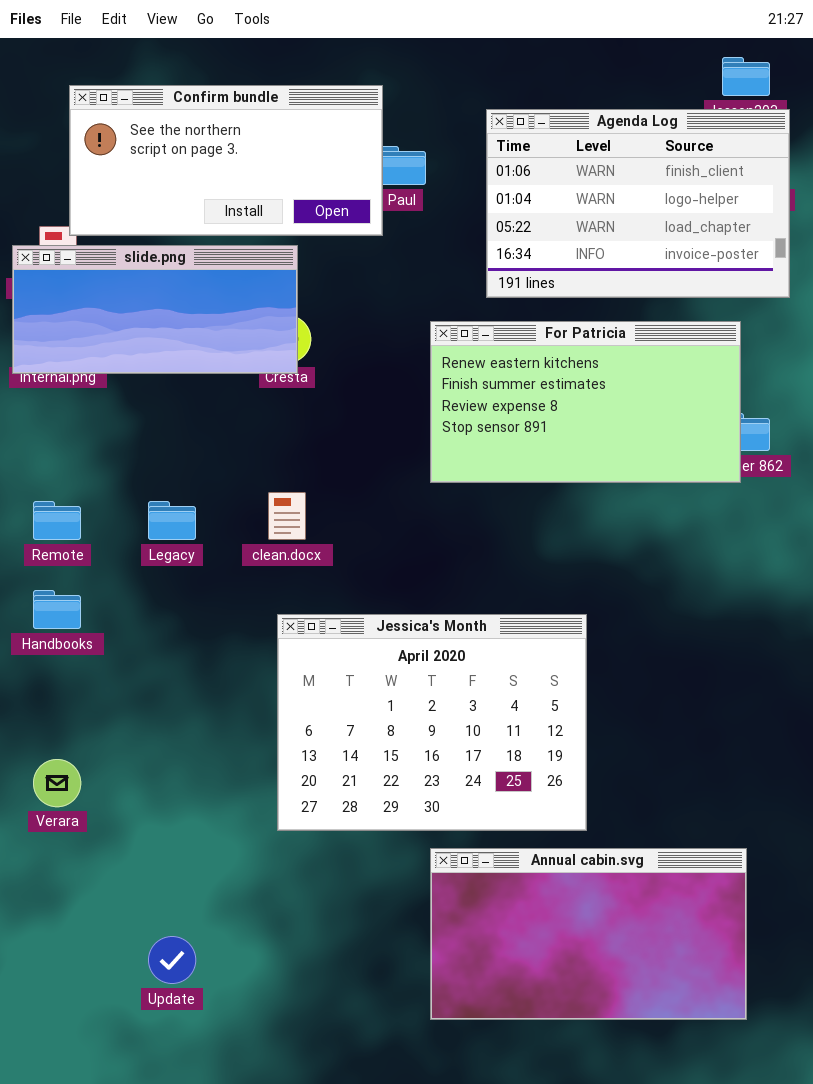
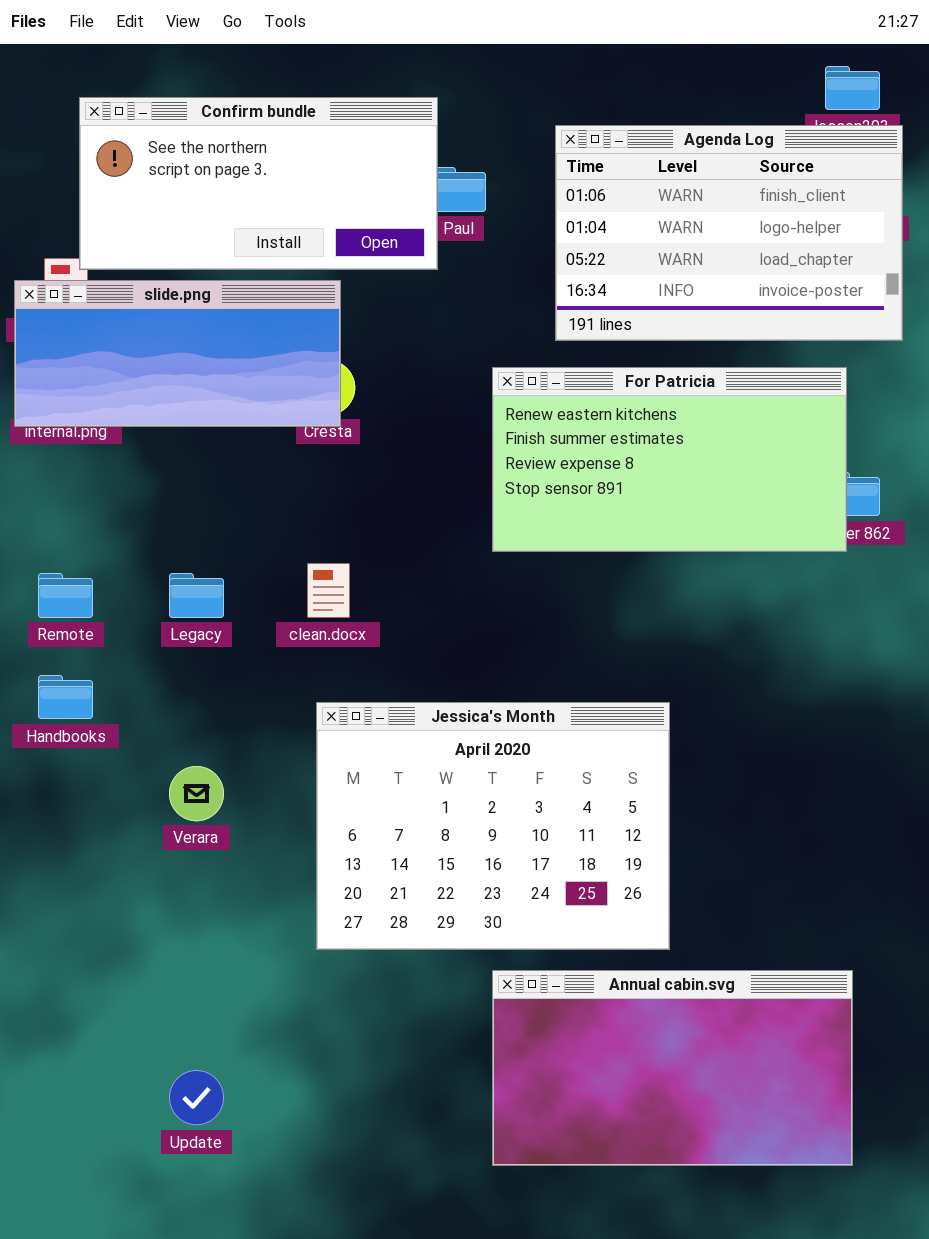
Verara: [33,759,81,807] -> [169,766,224,821], moved

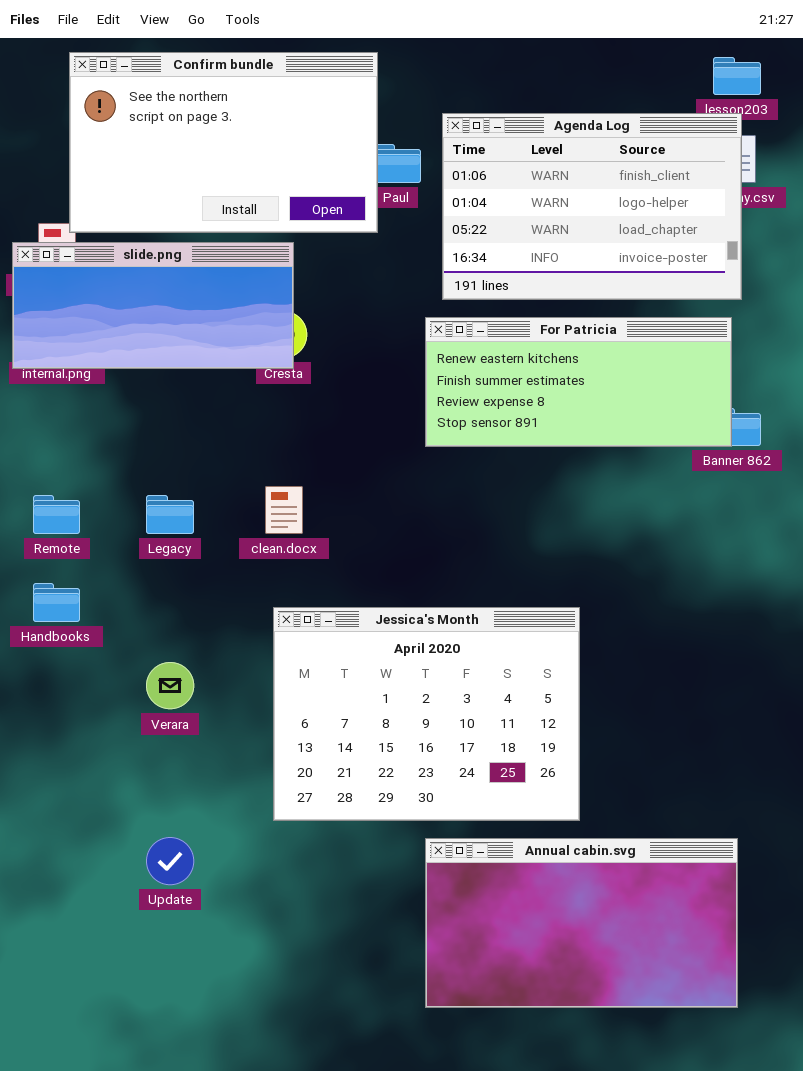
Confirm bundle: [79,97,438,270] -> [69,52,378,233], resized
Agenda Log: [555,125,903,341] -> [442,113,742,300], moved
For Patricia: [492,367,847,552] -> [425,317,732,447], resized
Update: [169,1070,224,1125] -> [146,837,194,885], moved

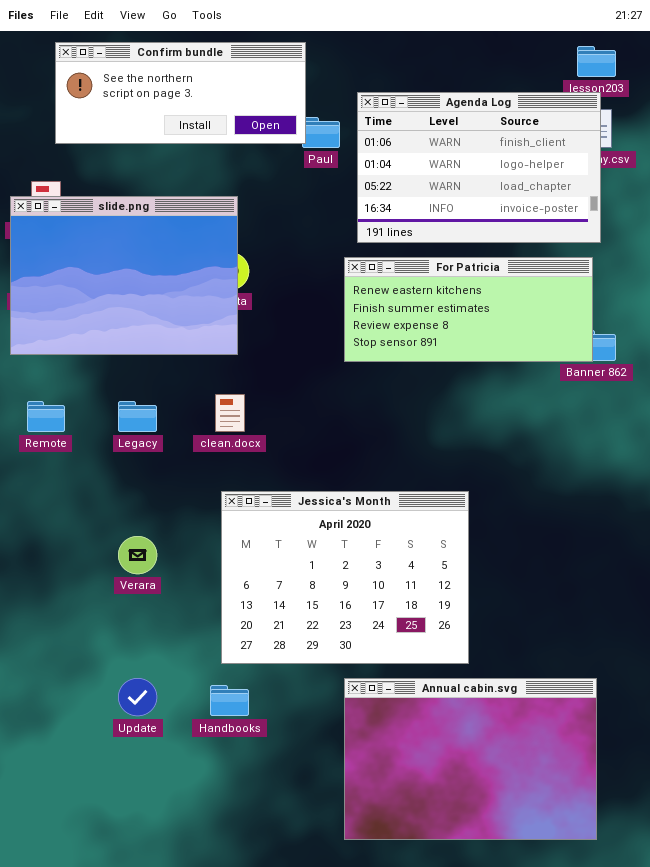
Confirm bundle: [69,52,378,233] -> [55,42,306,144], resized
slide.png: [12,242,294,369] -> [10,196,238,355], resized
Handbooks: [33,583,80,622] -> [210,685,249,716], moved
Annual cabin.svg: [425,838,738,1008] -> [344,678,597,840], resized

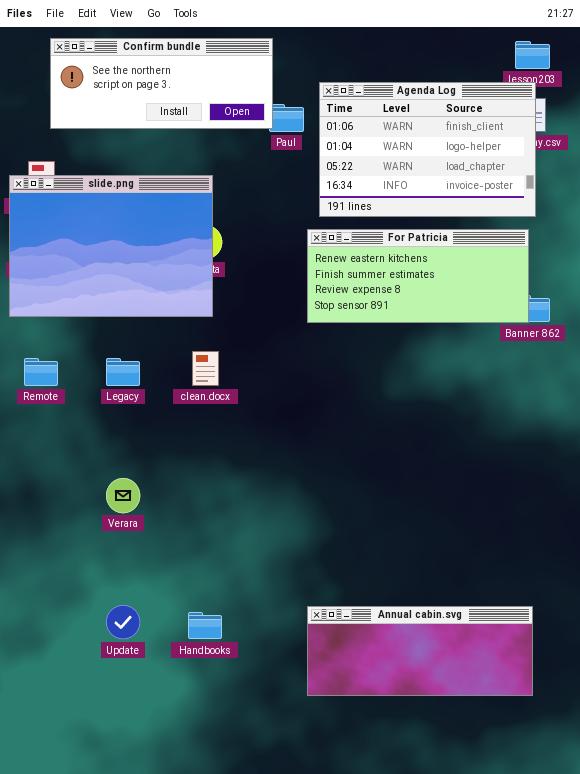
Jessica's Month: [221,491,469,664] -> none, closed
Annual cabin.svg: [344,678,597,840] -> [307,606,533,696], resized

